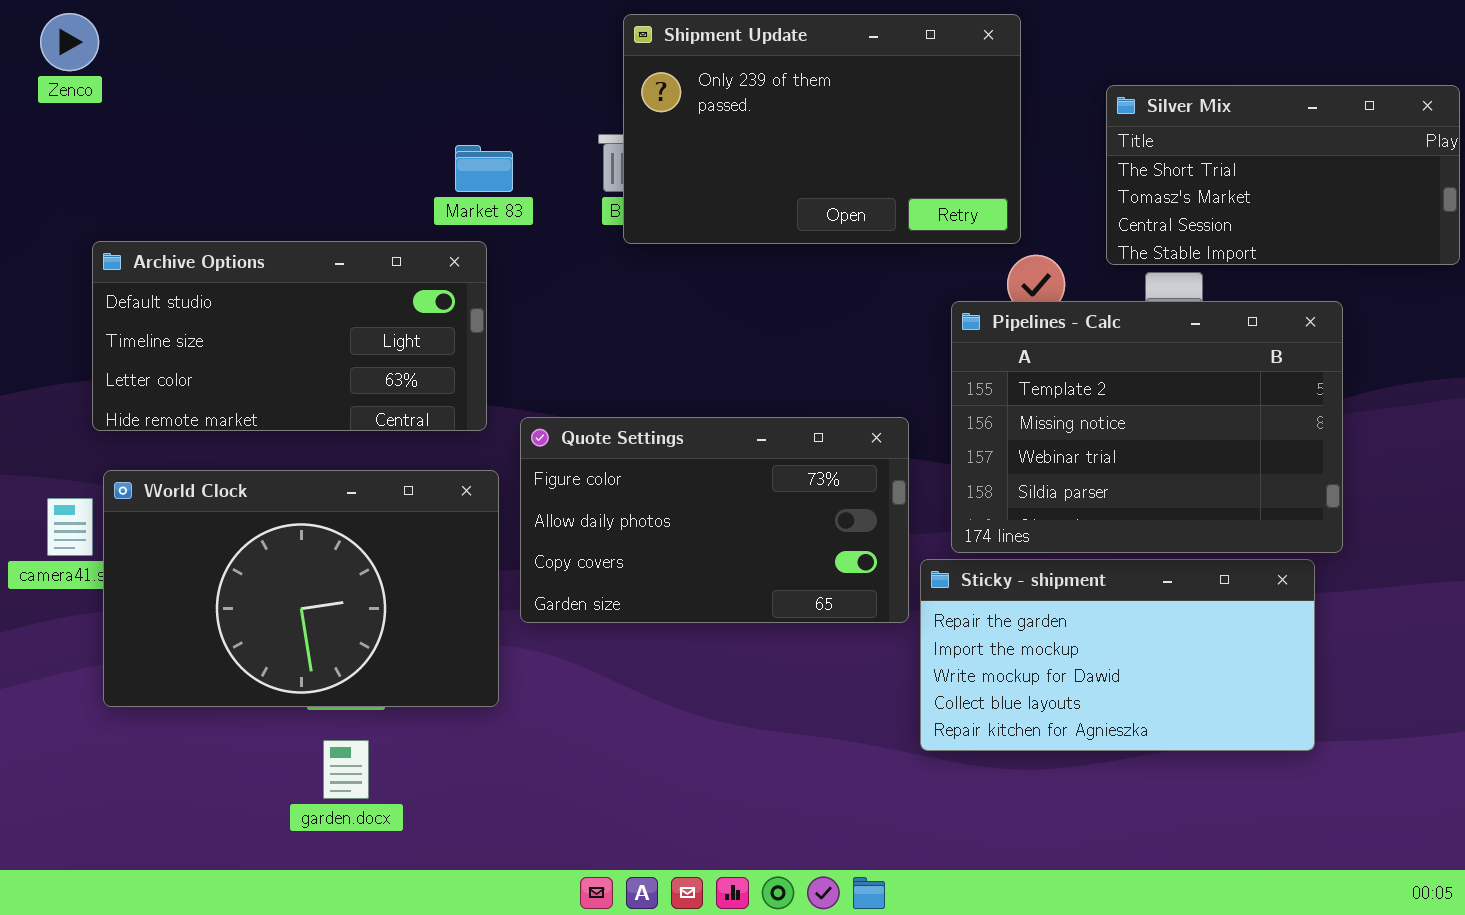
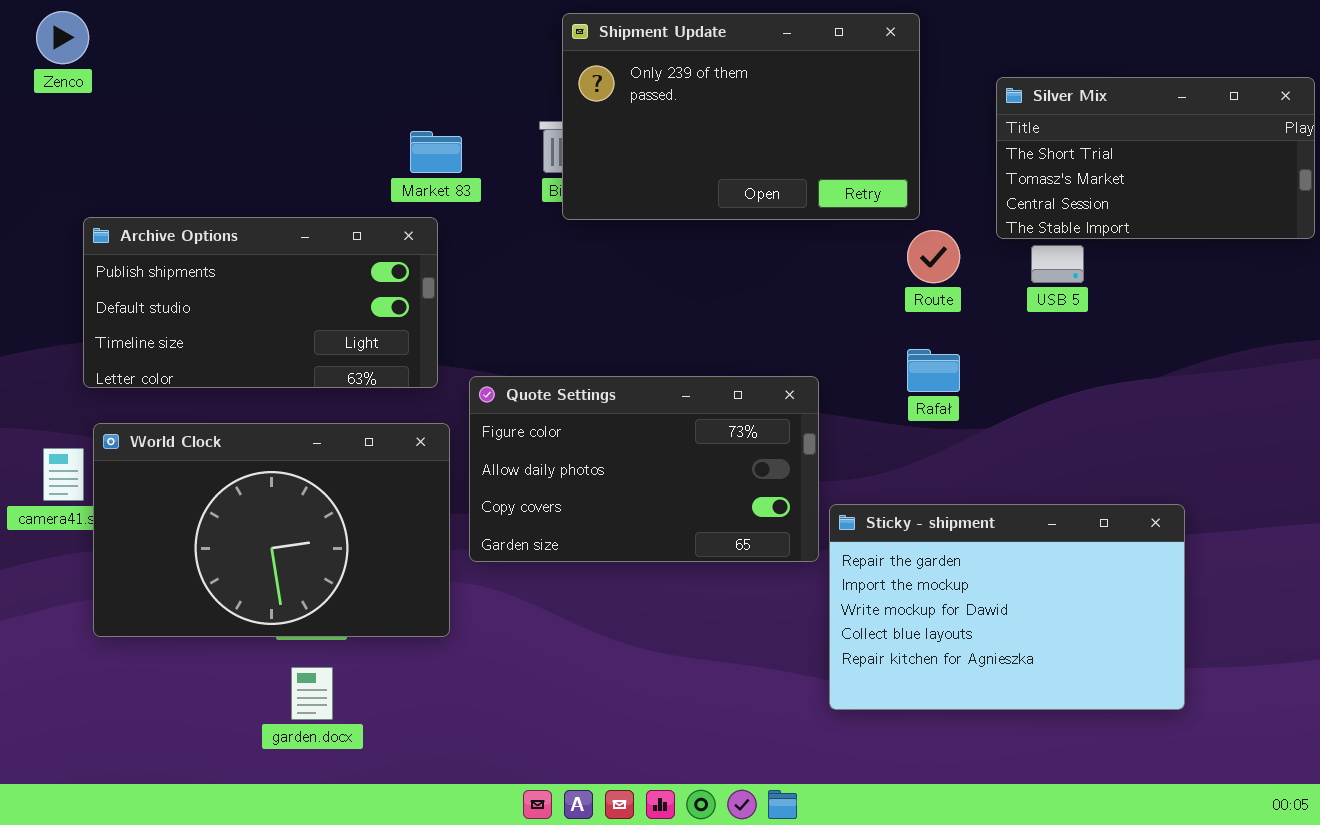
Archive Options: [92,241,487,431] -> [83,217,438,388], scrolled up 1 row
Pipelines - Calc: [951,301,1343,553] -> none, closed
Sticky - shipment: [920,559,1315,751] -> [829,504,1185,710], resized

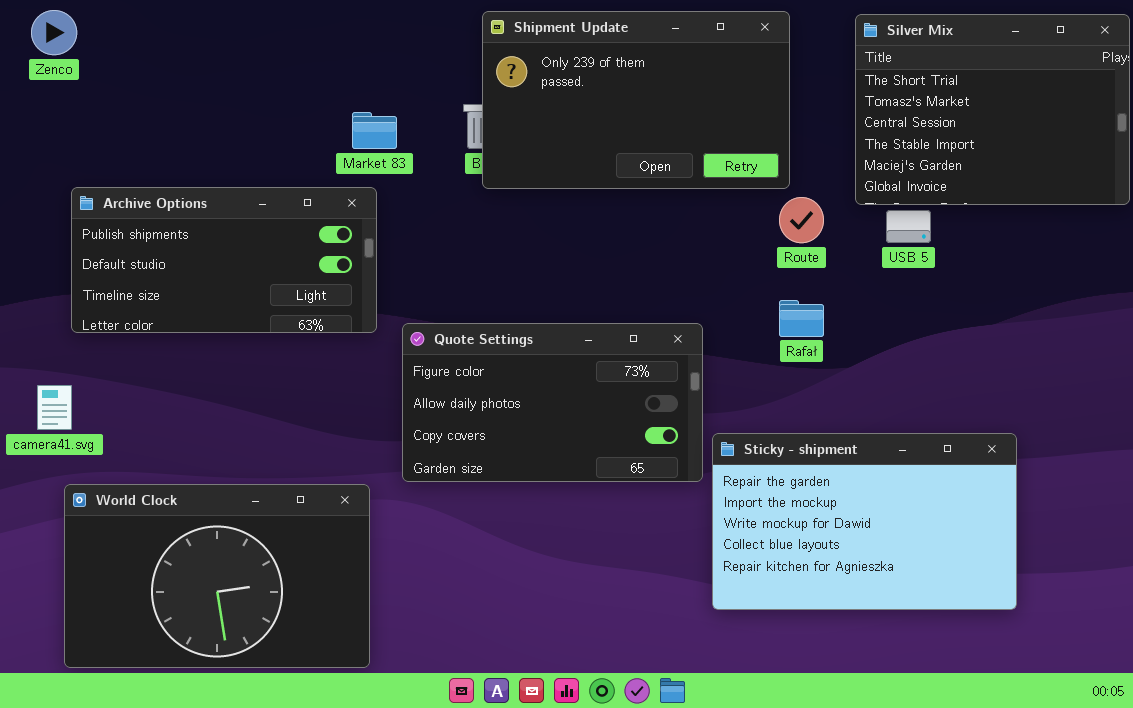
Silver Mix: [996,77,1315,239] -> [855,14,1130,205], resized
World Clock: [93,423,450,637] -> [64,484,370,668], moved

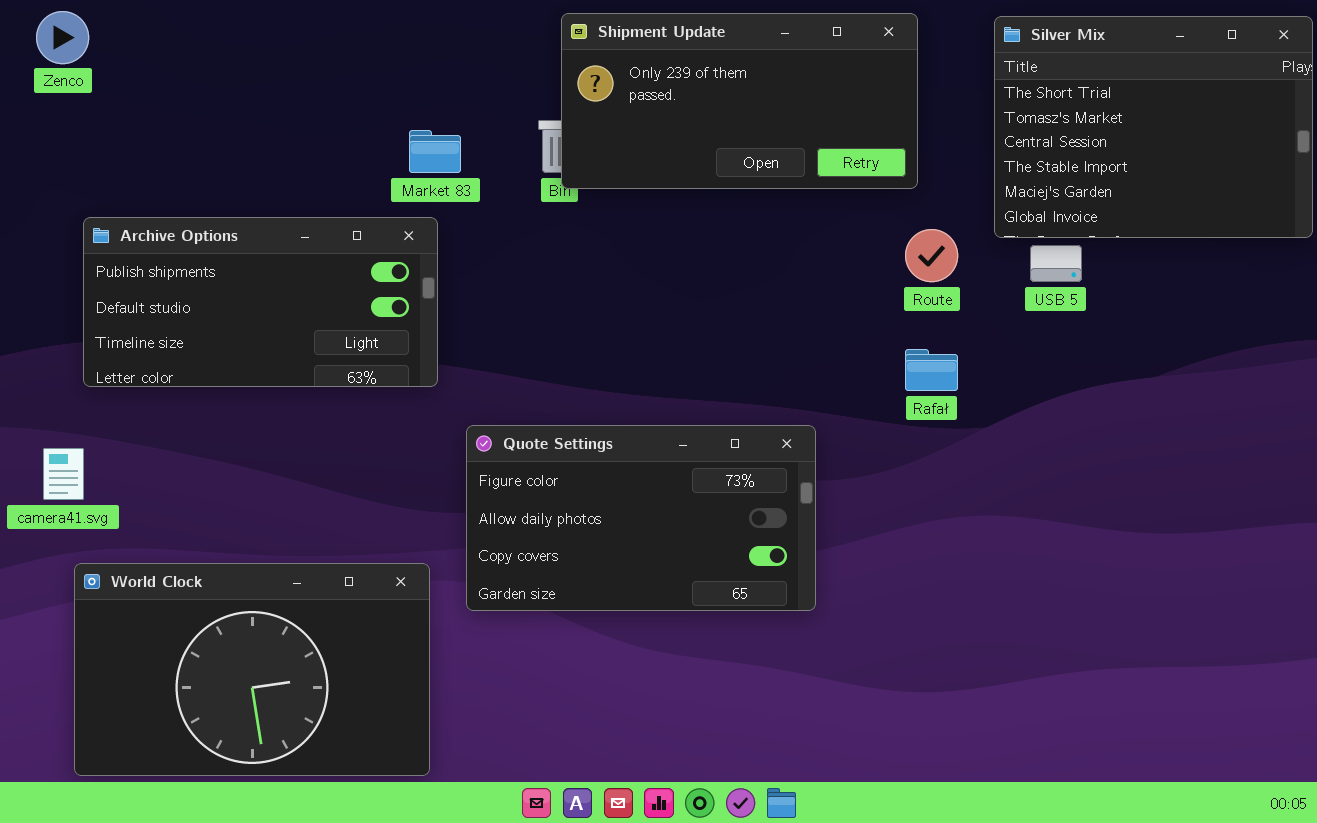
Shipment Update: [482,11,790,189] -> [561,13,918,189], resized
Quote Settings: [402,323,703,482] -> [466,425,816,611], moved
Sticky - shipment: [712,433,1017,610] -> none, closed

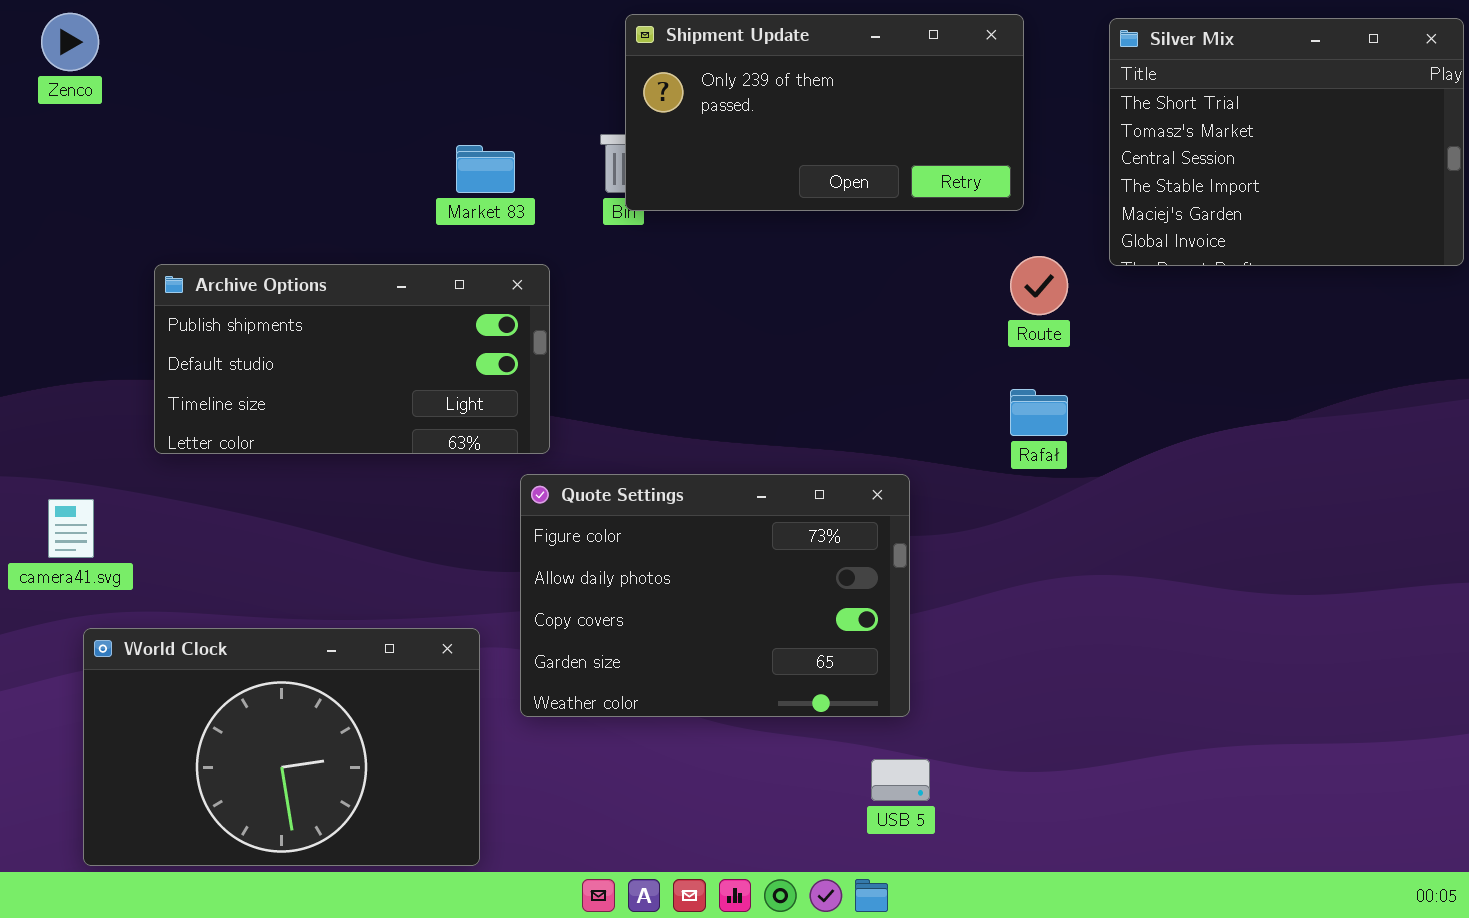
Archive Options: [83,217,438,387] -> [154,264,550,454], moved
USB 5: [1030,245,1082,282] -> [871,759,930,801], moved
Quote Settings: [466,425,816,611] -> [520,474,910,717], resized

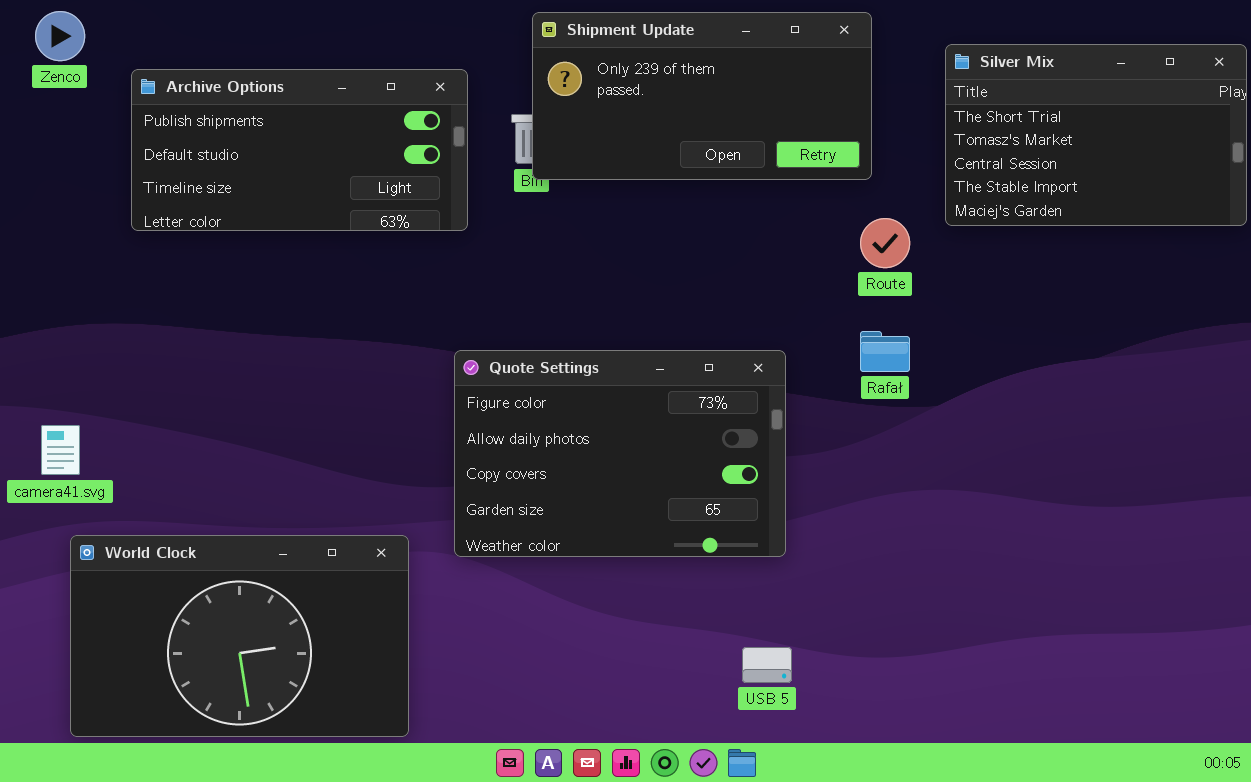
Silver Mix: [1109,18,1464,266] -> [945,44,1247,226], resized
Archive Options: [154,264,550,454] -> [131,69,468,231], moved
Quote Settings: [520,474,910,717] -> [454,350,786,557], moved

